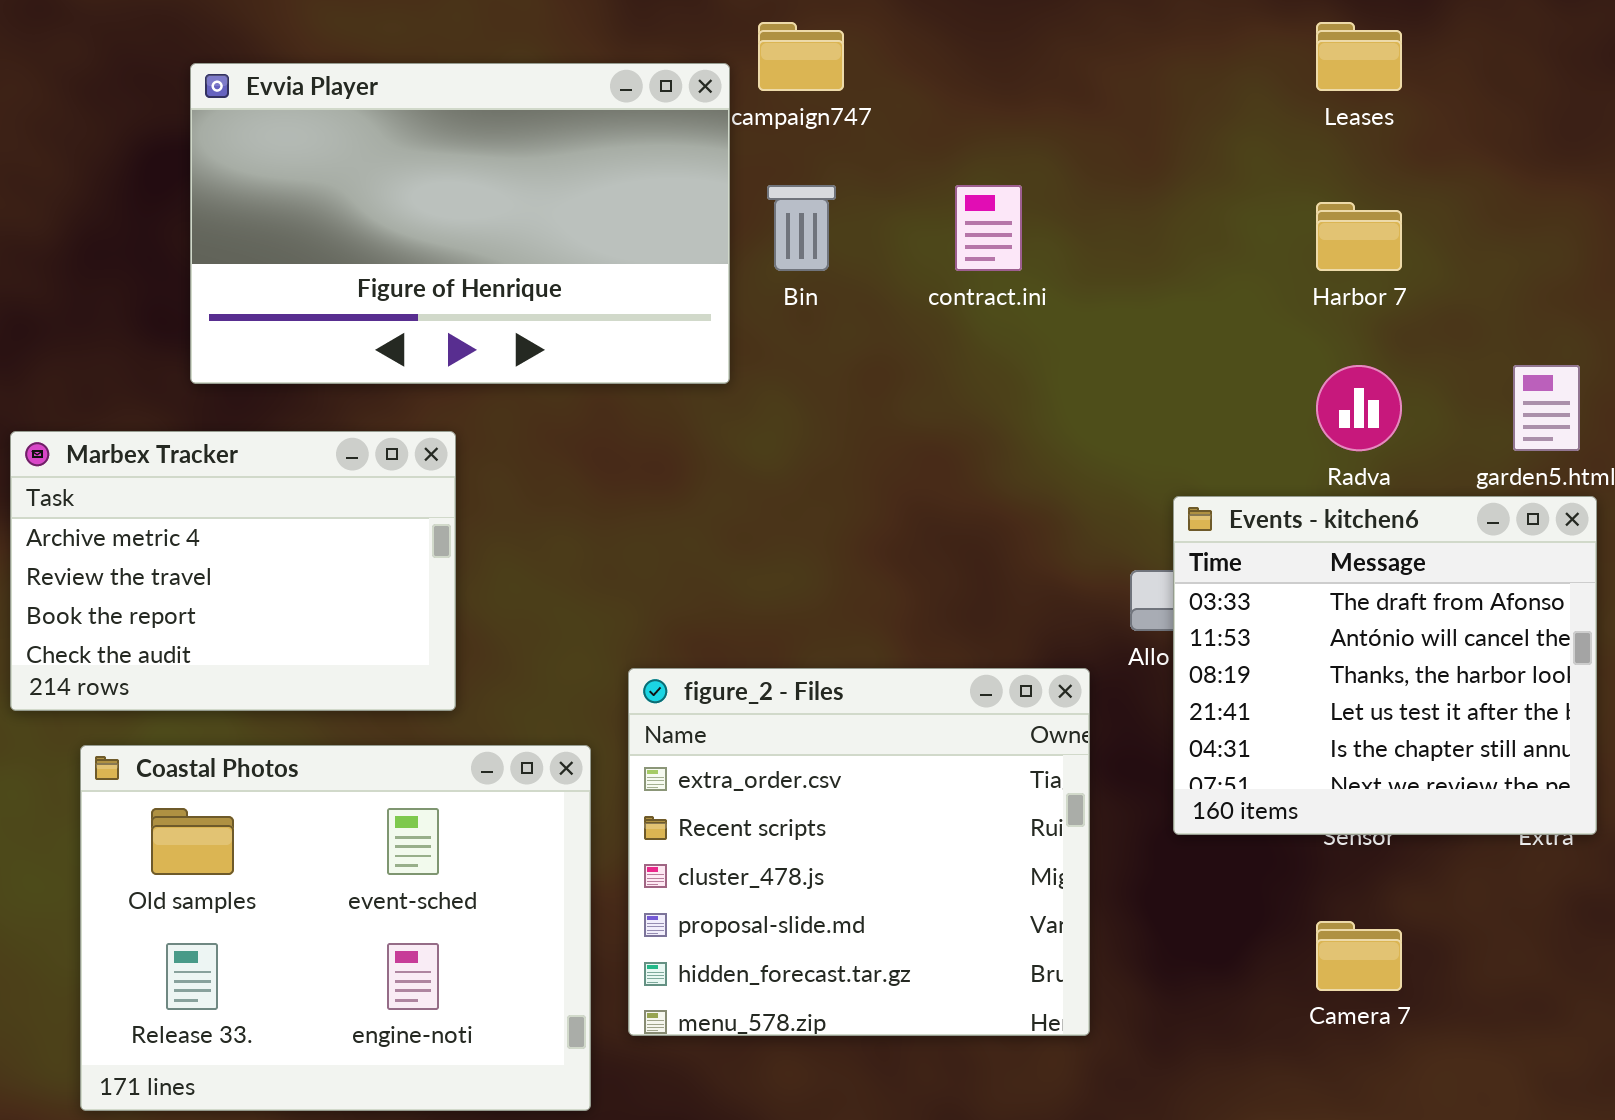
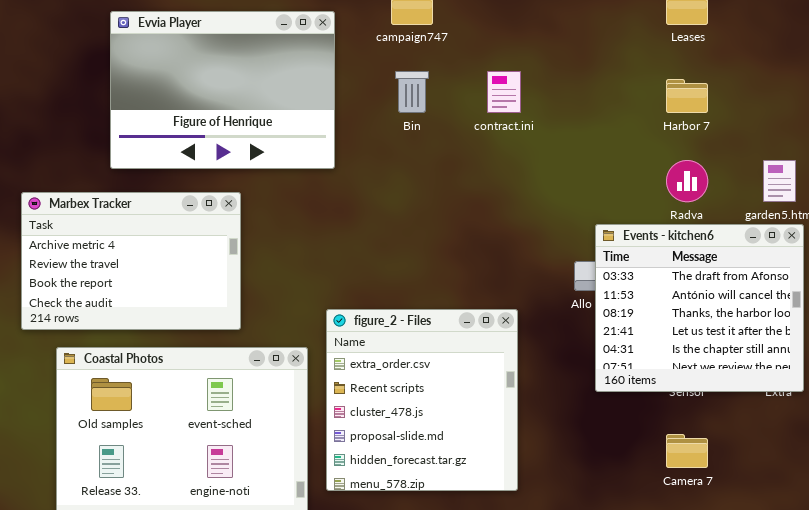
Evvia Player: [190,63,730,384] -> [110,11,335,169], resized
figure_2 - Files: [628,668,1090,1036] -> [326,309,518,491], resized

